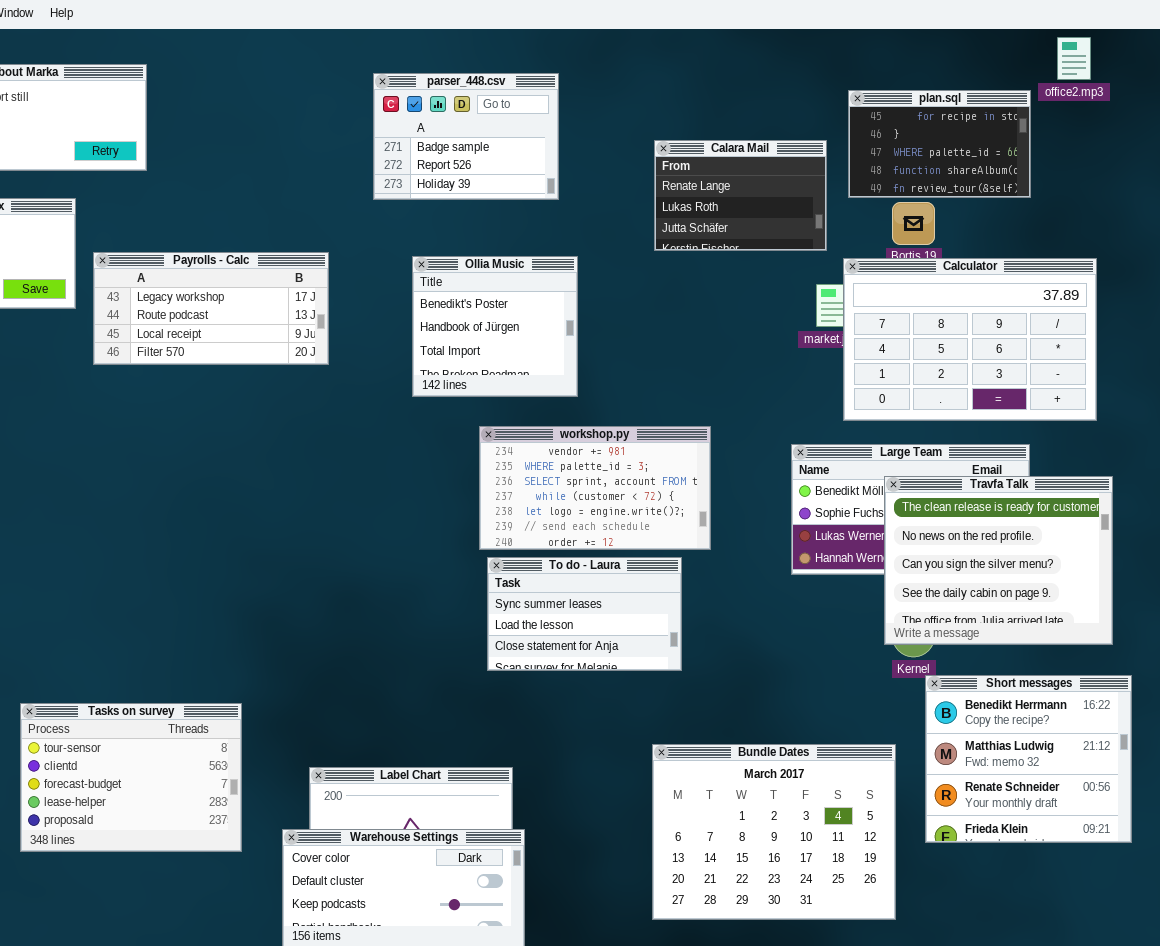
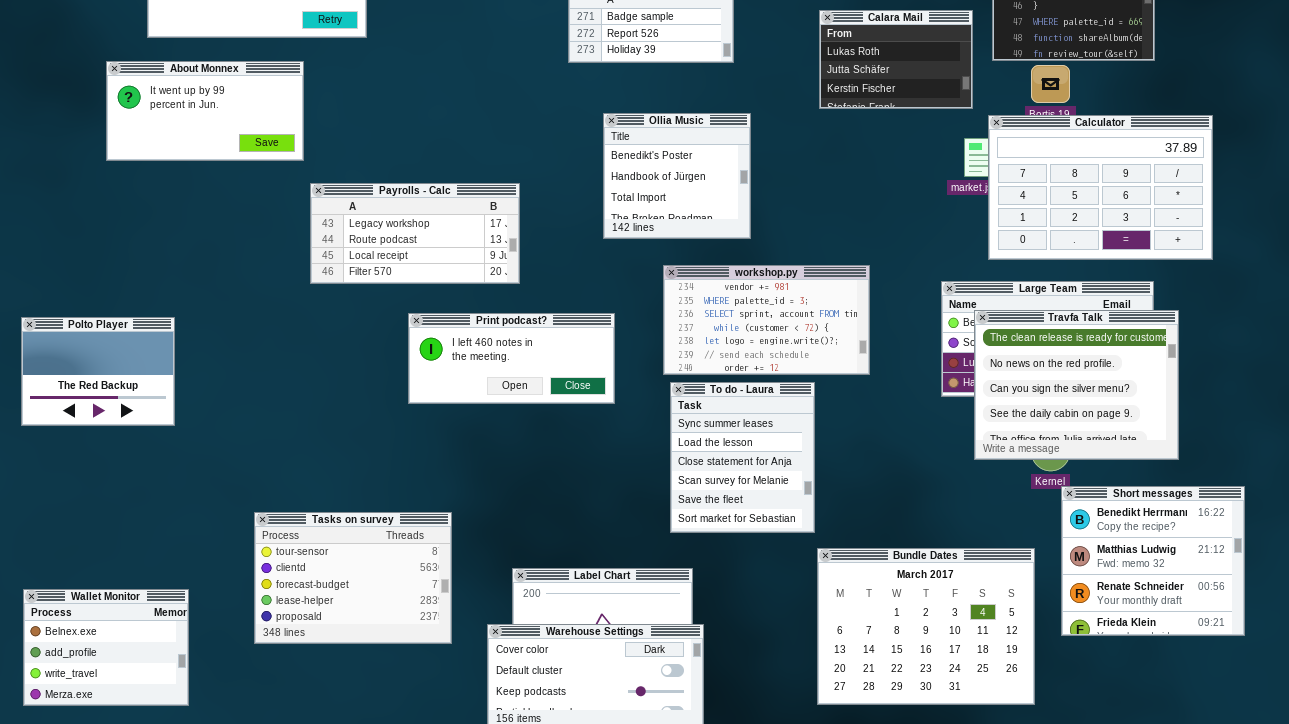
Calara Mail: [654,140,827,251] -> [819,10,973,109], scrolled down 1 row
Payrolls - Calc: [93,252,329,365] -> [310,183,520,284], moved
Travfa Talk: [884,476,1113,645] -> [974,310,1179,460], moved
Print podcast?: none -> [408,313,615,404], opened
To do - Laura: [487,557,682,671] -> [670,382,815,533], resized

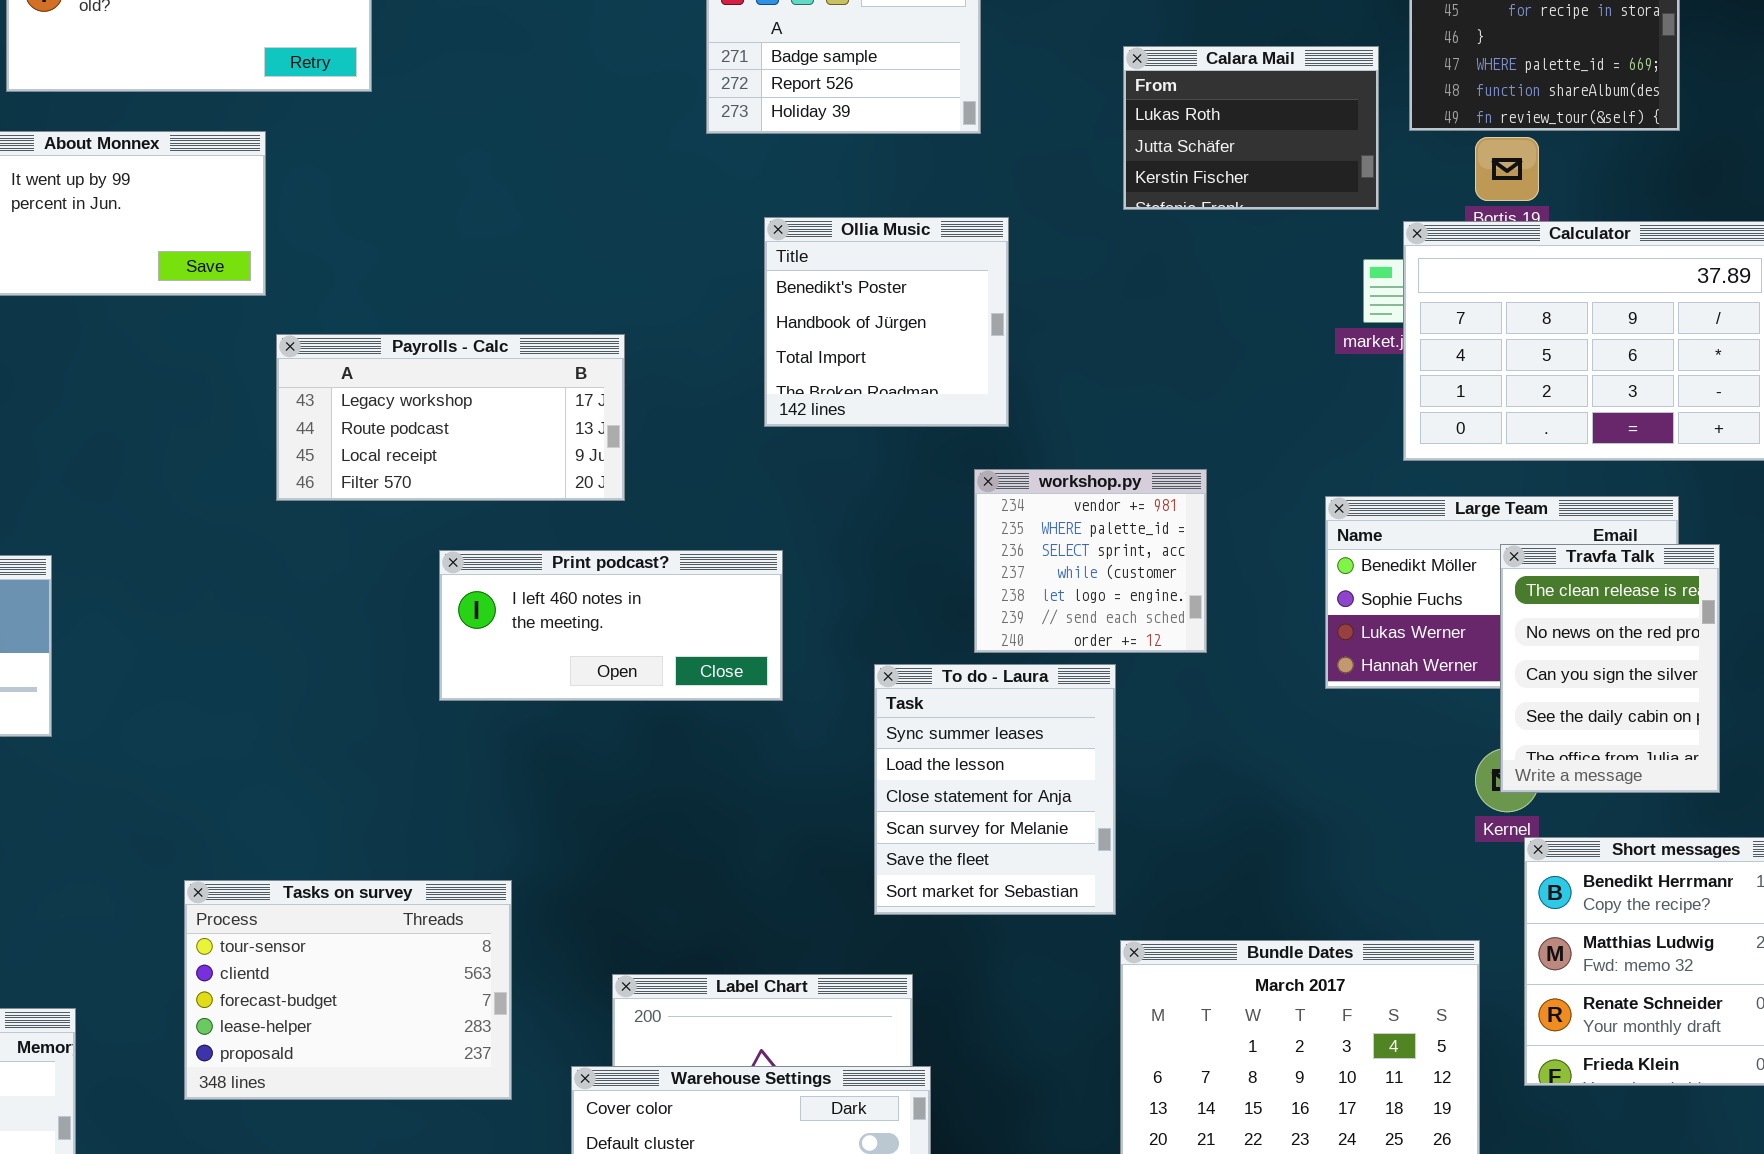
workshop.py: [663,265,870,375] -> [974,469,1207,653], resized
Travfa Talk: [974,310,1179,460] -> [1500,544,1720,793], resized

